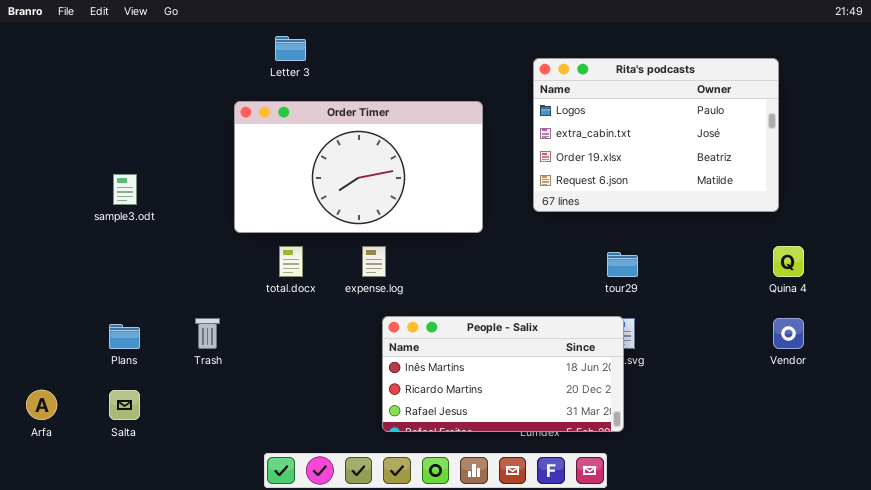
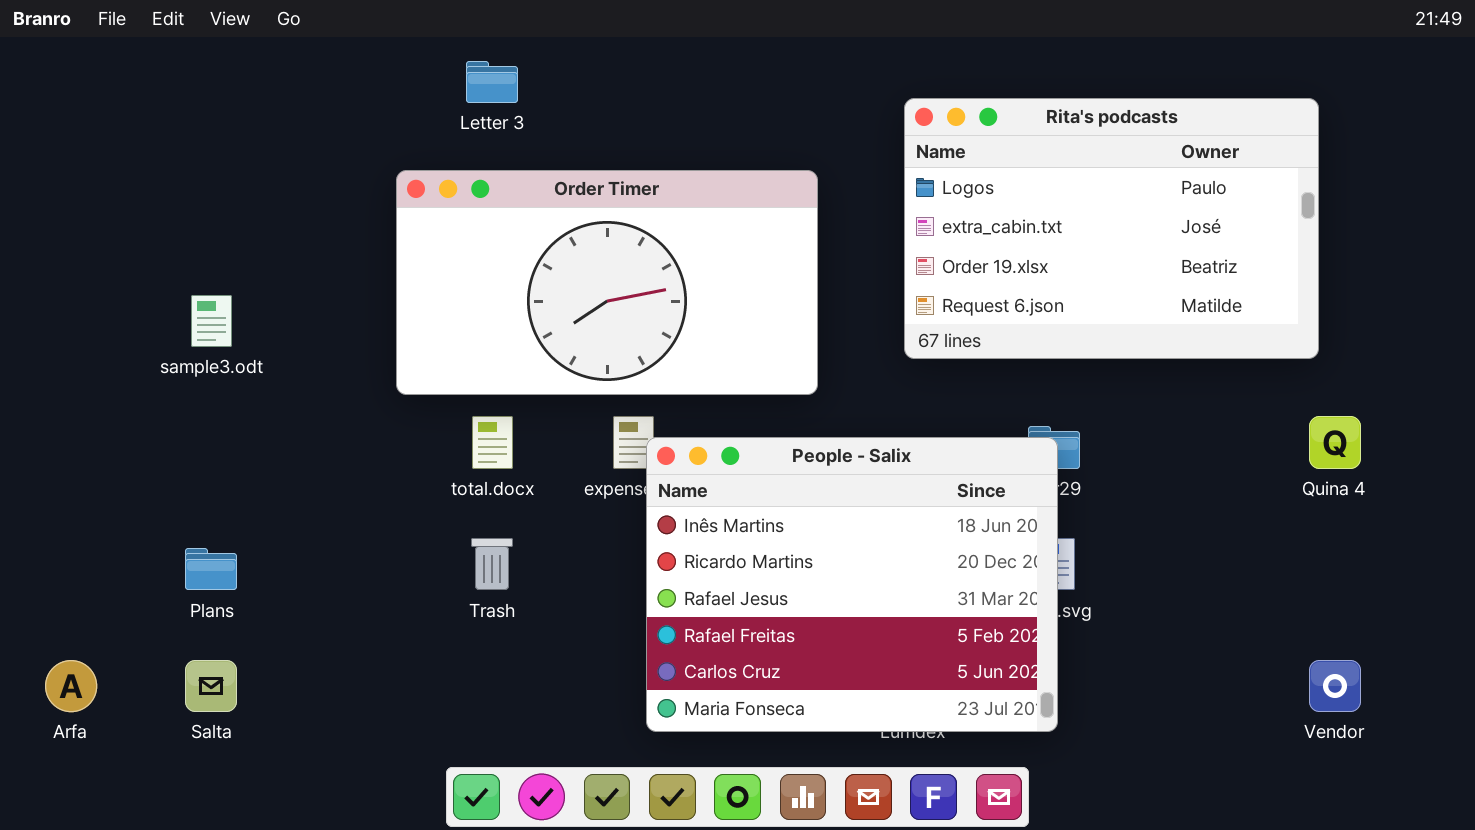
People - Salix: [382,316,624,432] -> [646,437,1058,732], resized
Trash: [195,318,220,349] -> [471,538,513,590], moved
Vendor: [773,318,804,349] -> [1309,660,1361,712], moved

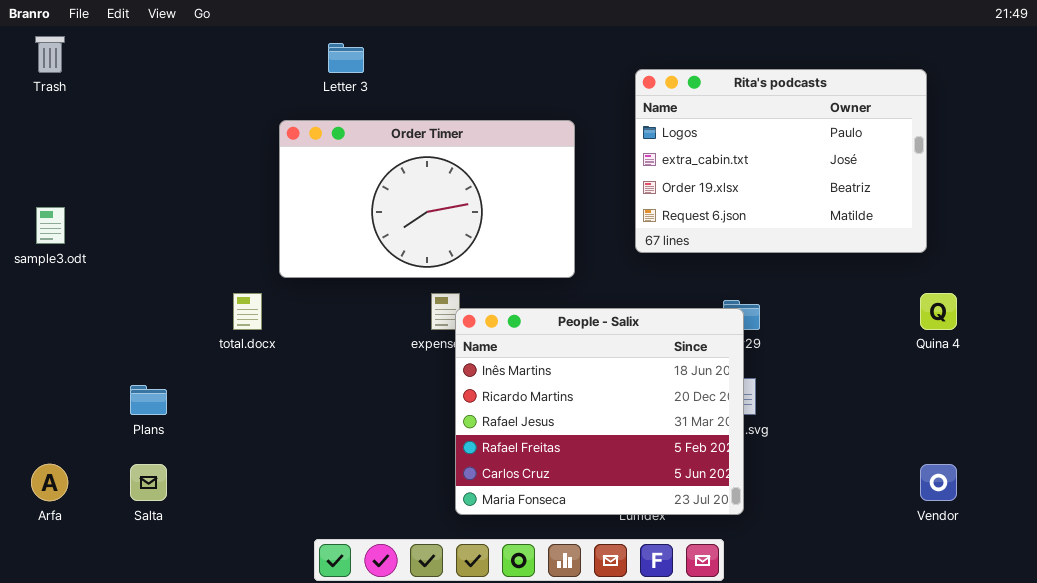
sample3.odt: [191,295,232,347] -> [36,207,65,244], moved
total.docx: [472,416,513,469] -> [233,293,262,330], moved
Trash: [471,538,513,590] -> [35,36,65,73], moved

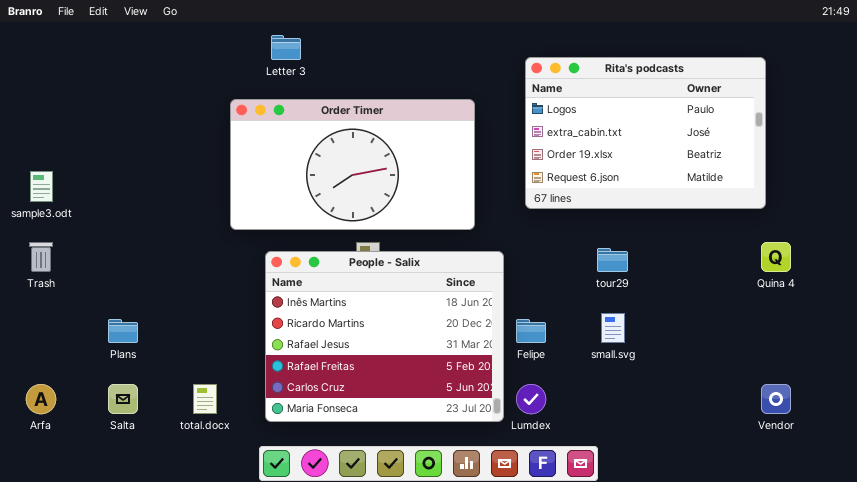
Trash: [35,36,65,73] -> [29,242,53,272], moved
total.docx: [233,293,262,330] -> [193,384,217,414], moved
People - Salix: [455,308,744,515] -> [265,251,504,422], moved

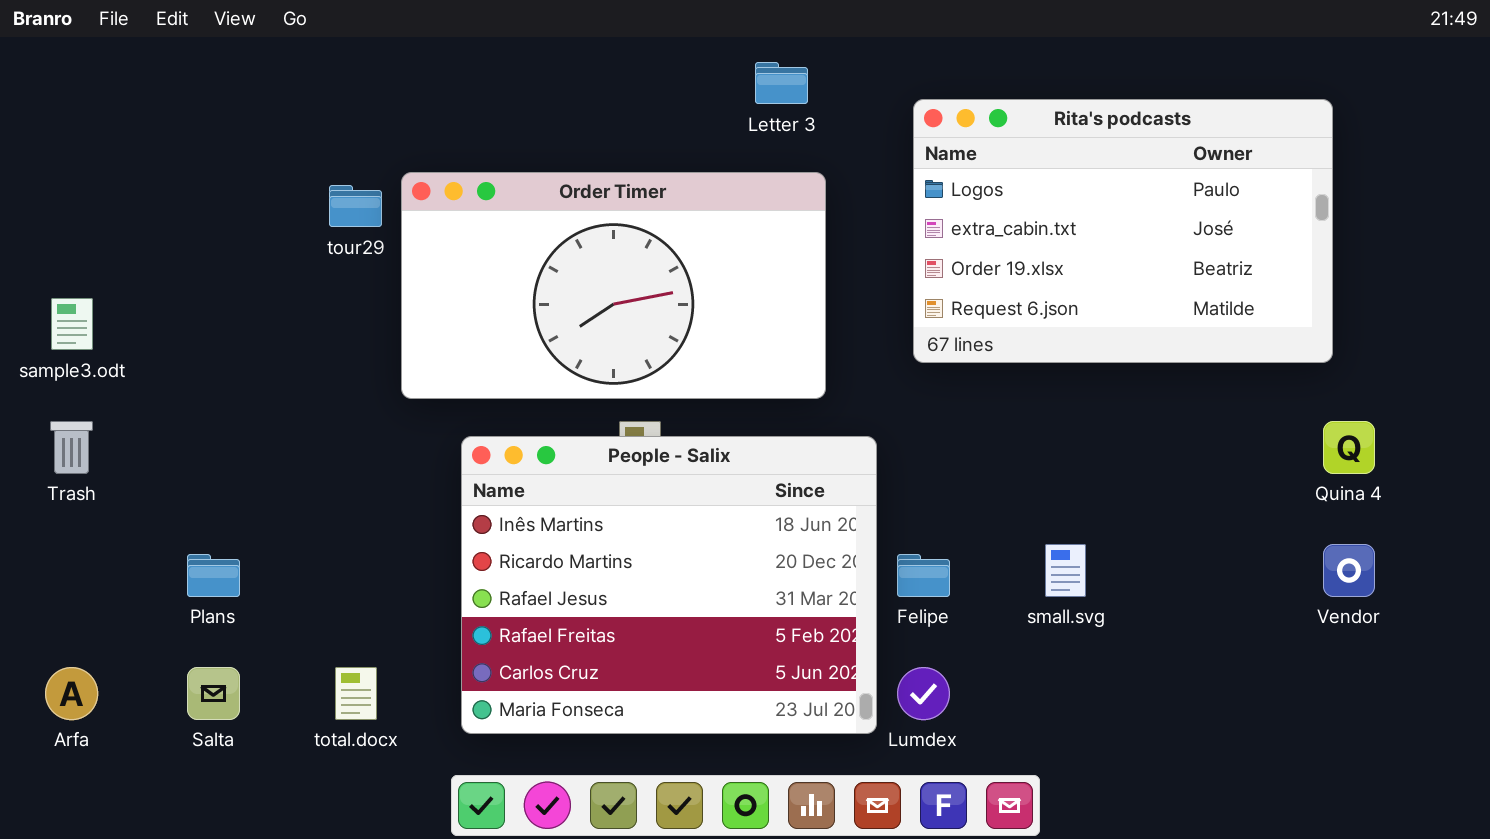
Letter 3: [271,35,301,60] -> [755,62,808,104], moved
tour29: [597,248,628,272] -> [329,185,382,227], moved
Vendor: [761,384,791,414] -> [1323,544,1375,597], moved

